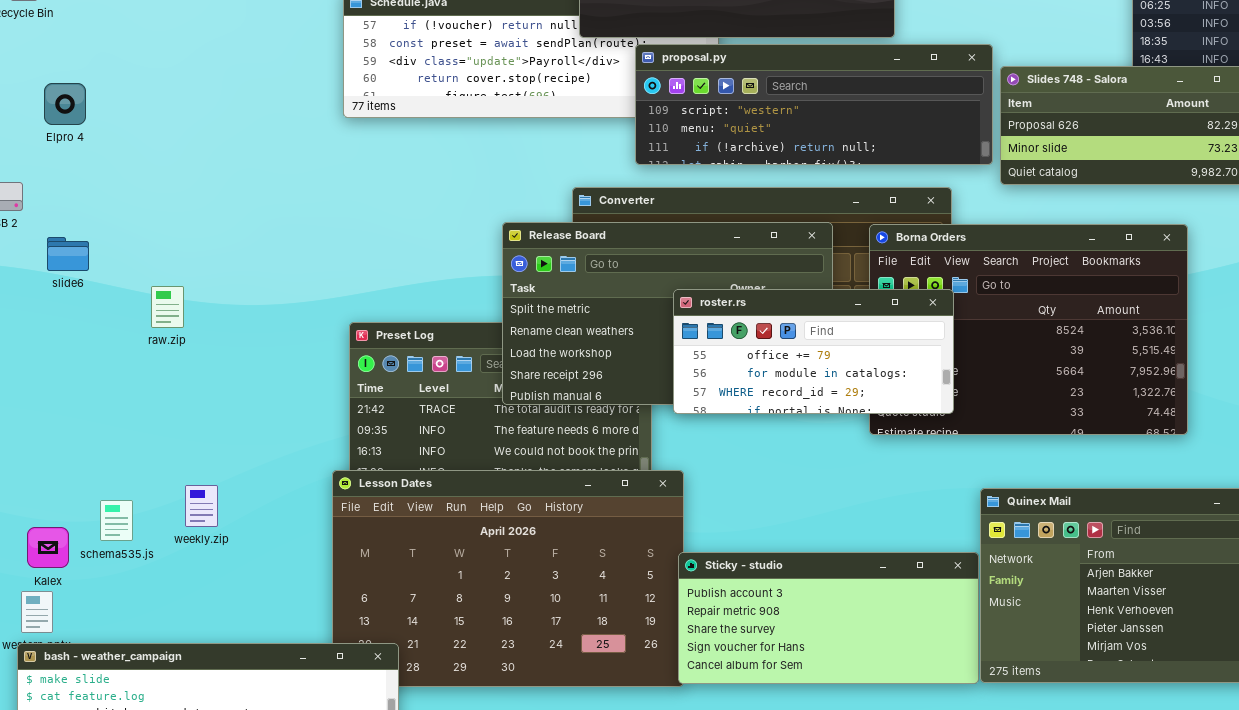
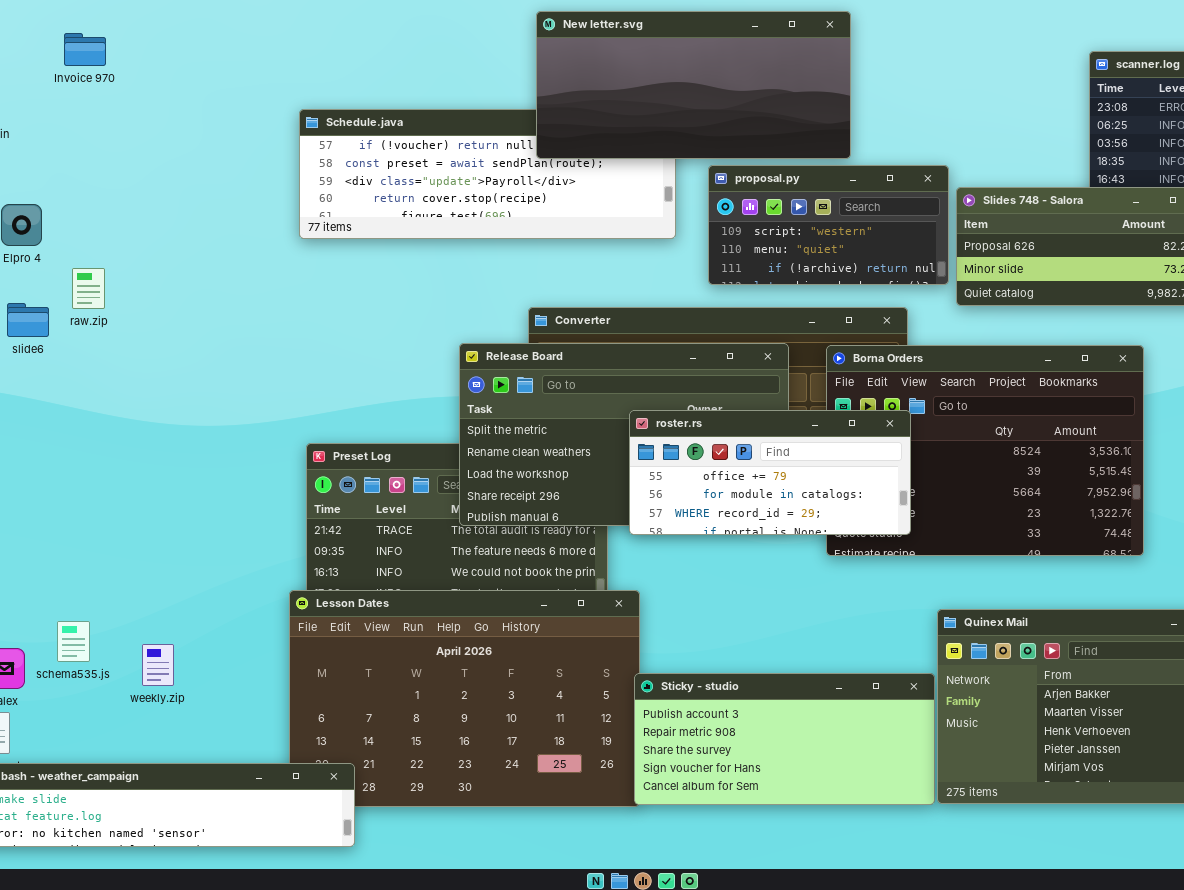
proposal.py: [635,44,993,165] -> [708,165,949,285], resized
slide6: [47,237,89,271] -> [7,303,49,337], moved
raw.zip: [151,286,184,328] -> [72,268,105,309], moved
weekly.zip: [185,485,218,527] -> [142,644,174,686], moved

